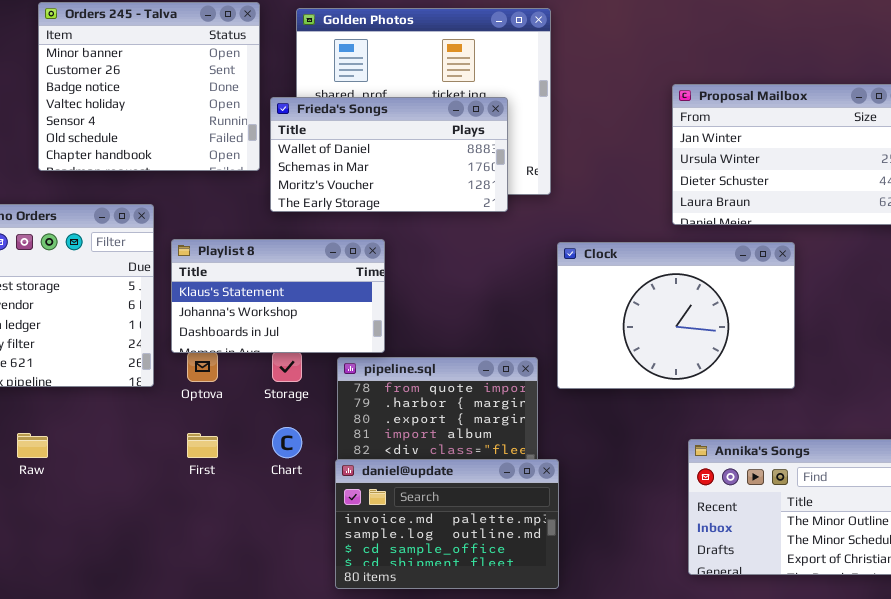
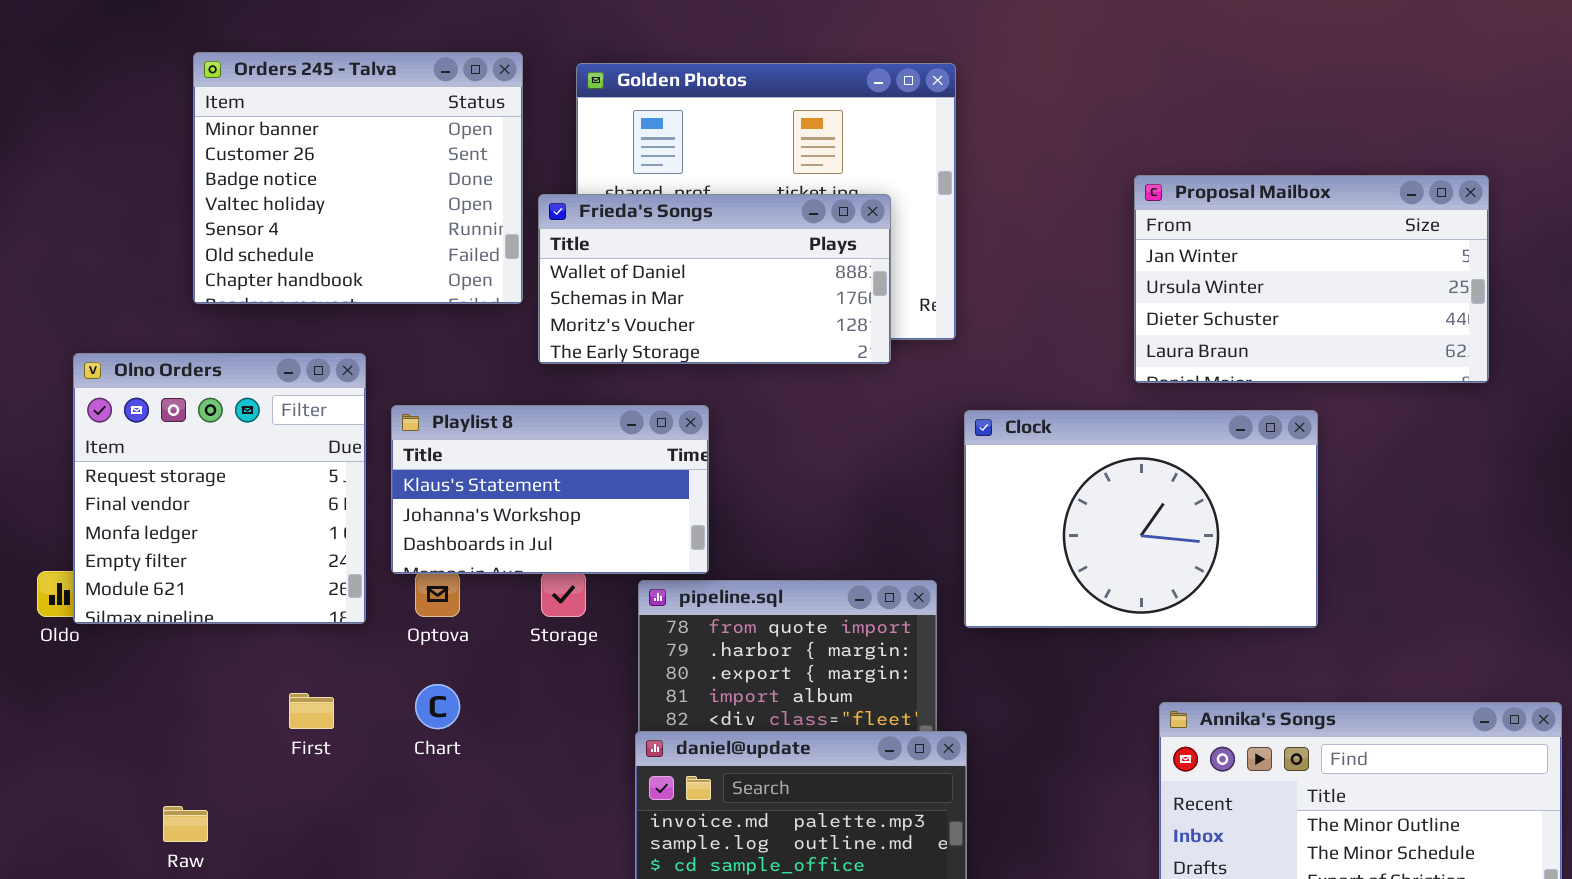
Chart: [272,427,302,458] -> [415,684,460,729], moved
Raw: [17,433,48,458] -> [163,806,208,842], moved
First: [187,433,218,458] -> [289,693,334,729], moved

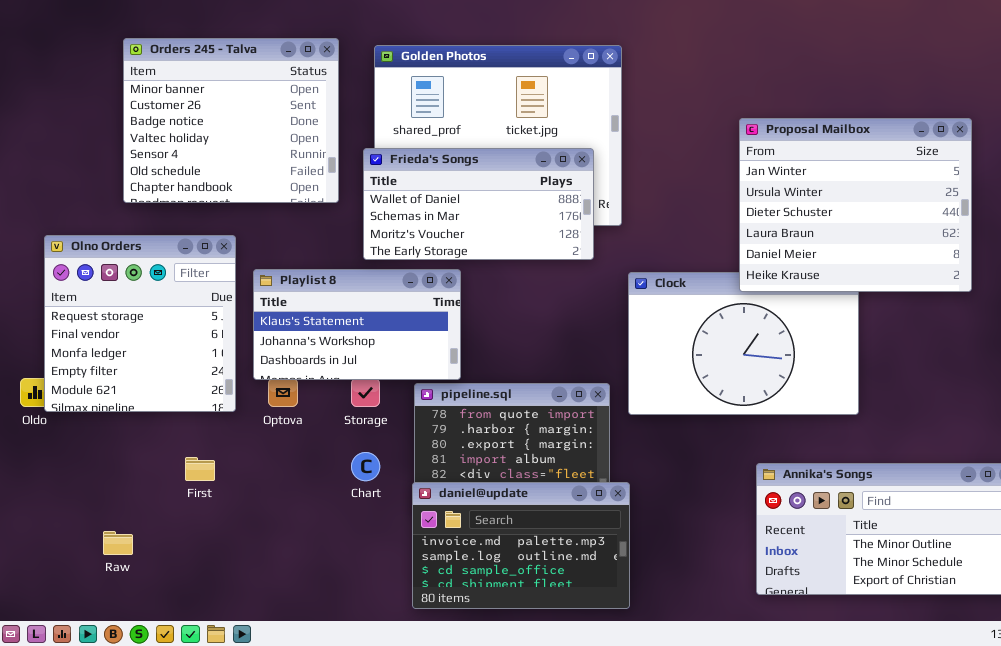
Proposal Mailbox: [1134,175,1489,383] -> [739,118,972,292], resized
Frieda's Songs: [538,194,891,364] -> [363,148,594,260], moved
Chart: [415,684,460,729] -> [351,452,380,481], moved

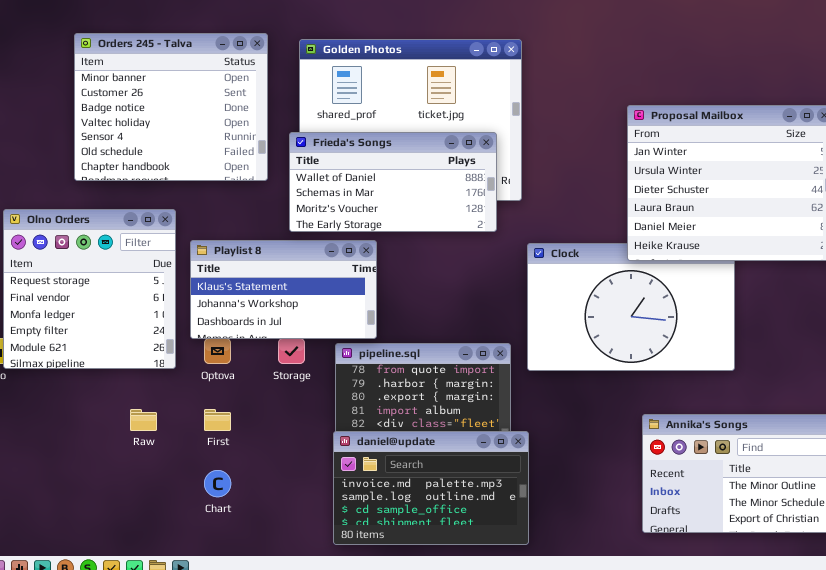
Chart: [351,452,380,481] -> [204,470,231,497], moved
First: [185,457,215,481] -> [204,409,231,431], moved
Raw: [103,531,133,555] -> [130,409,157,431], moved

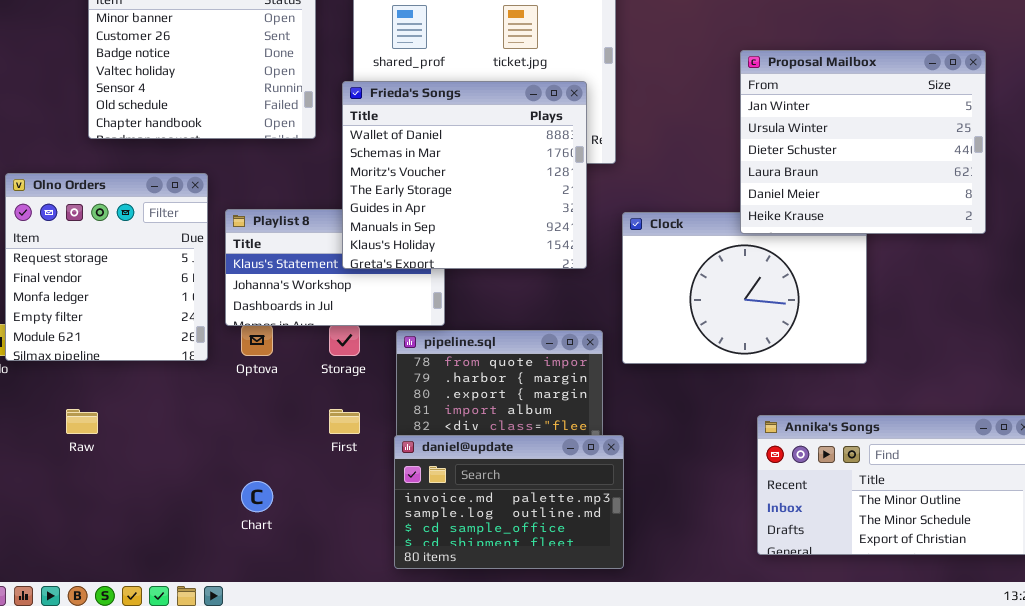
Frieda's Songs: [289,132,497,232] -> [342,81,587,269], resized
Raw: [130,409,157,431] -> [66,409,98,434], moved
First: [204,409,231,431] -> [329,409,360,434], moved

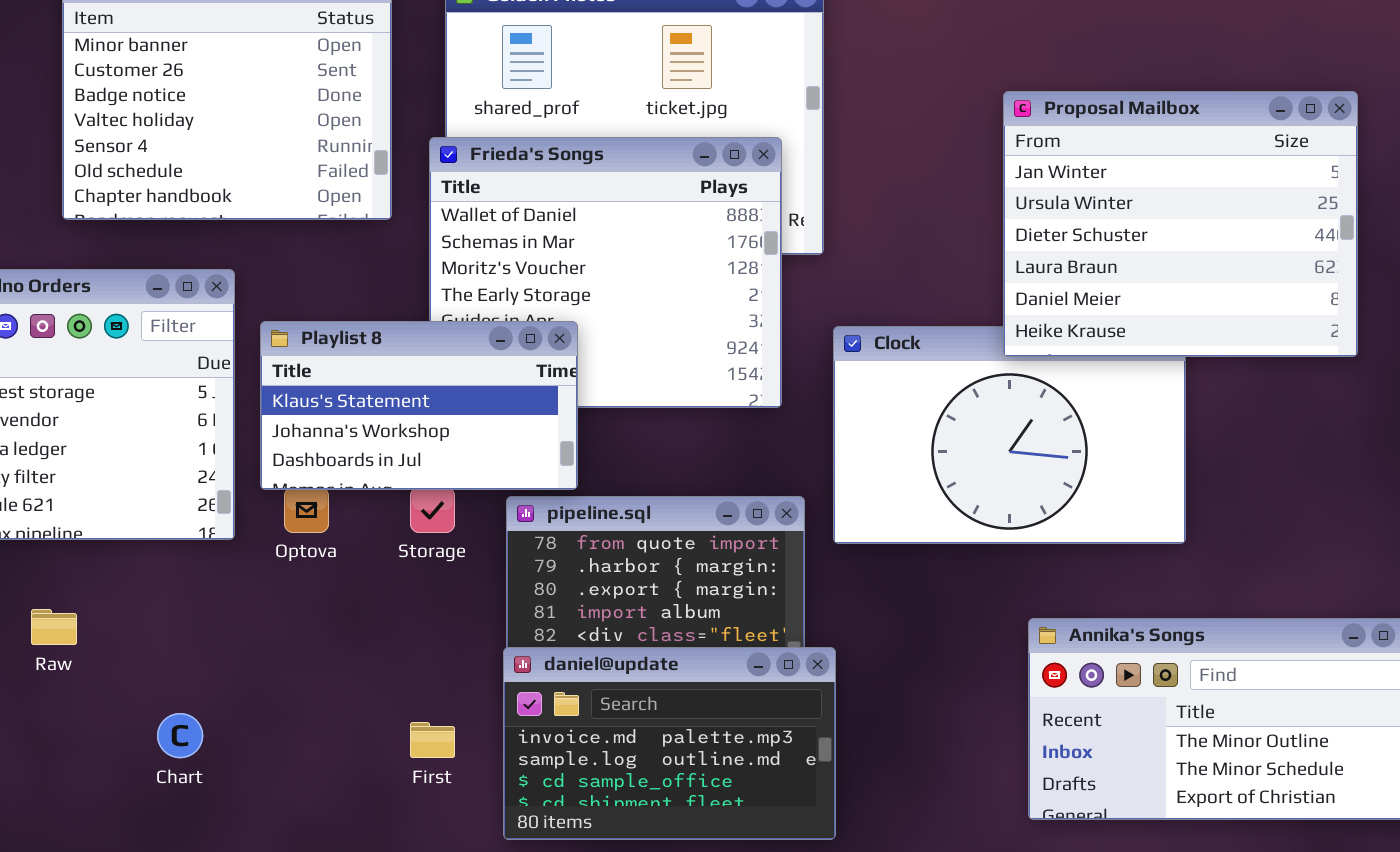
Playlist 8: [225,209,445,326] -> [260,321,578,490], raised
First: [329,409,360,434] -> [410,722,455,758], moved
Chart: [241,481,273,512] -> [157,713,203,758], moved

